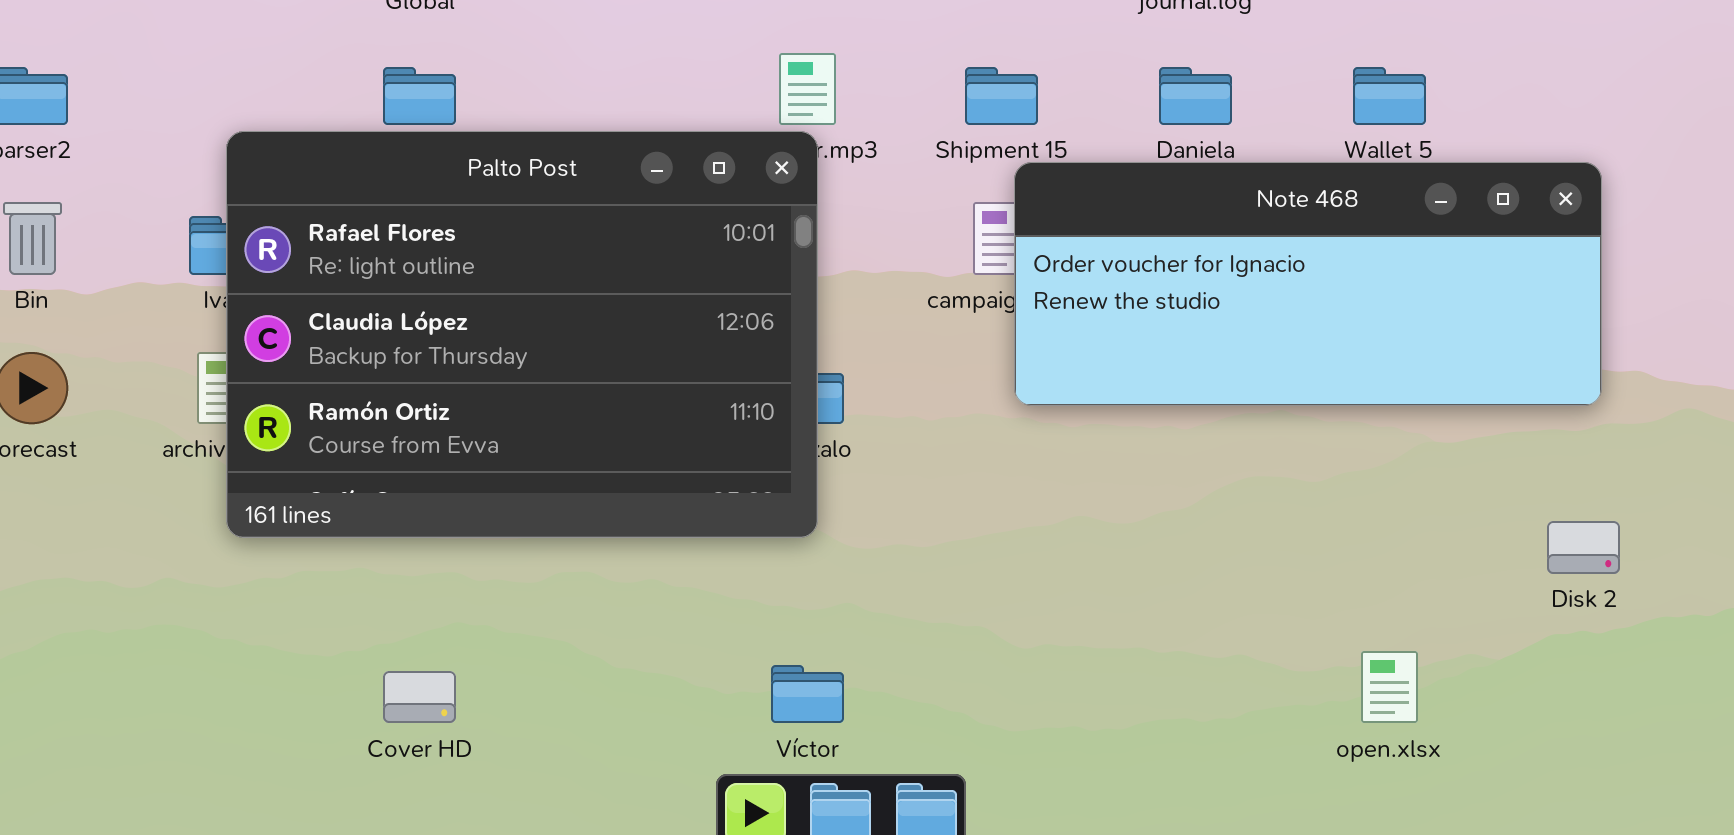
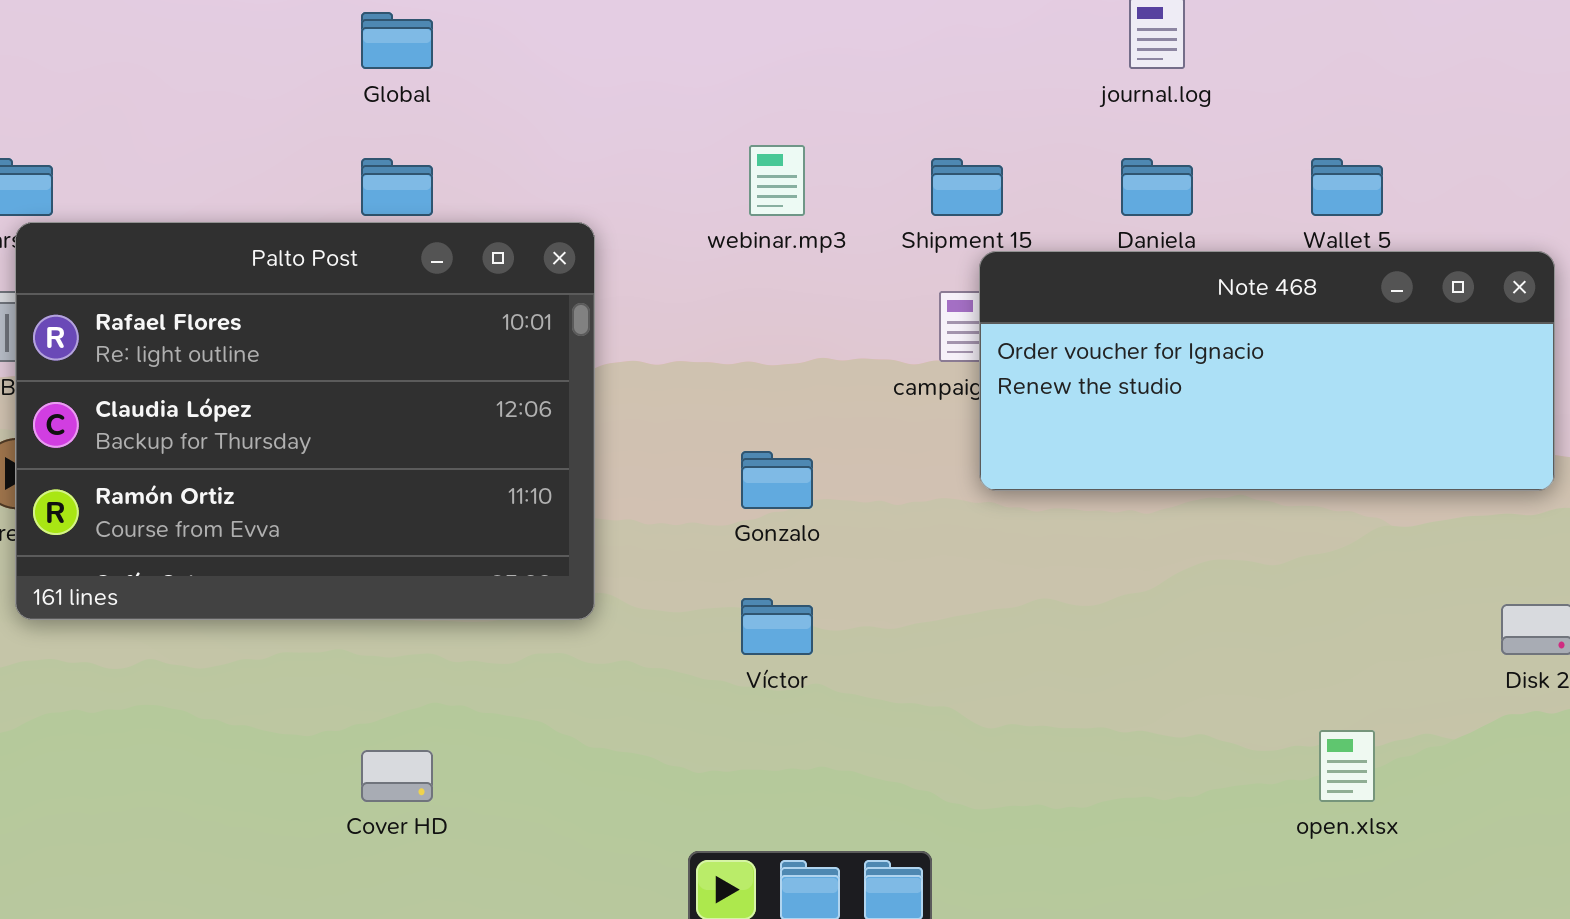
Palto Post: [226,131,818,538] -> [15,222,595,620], moved
Víctor: [771,665,844,723] -> [741,598,813,655], moved

